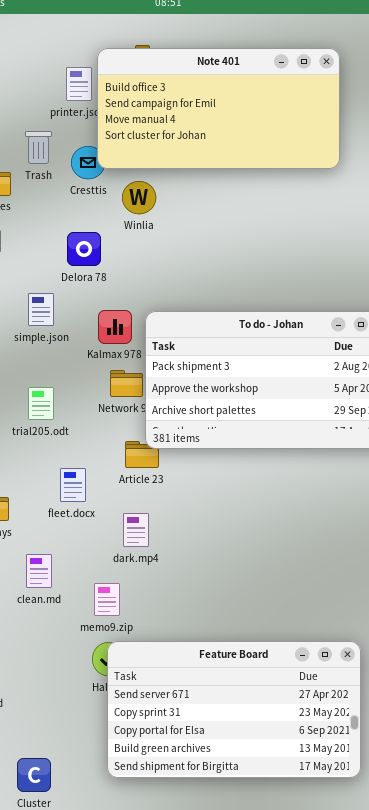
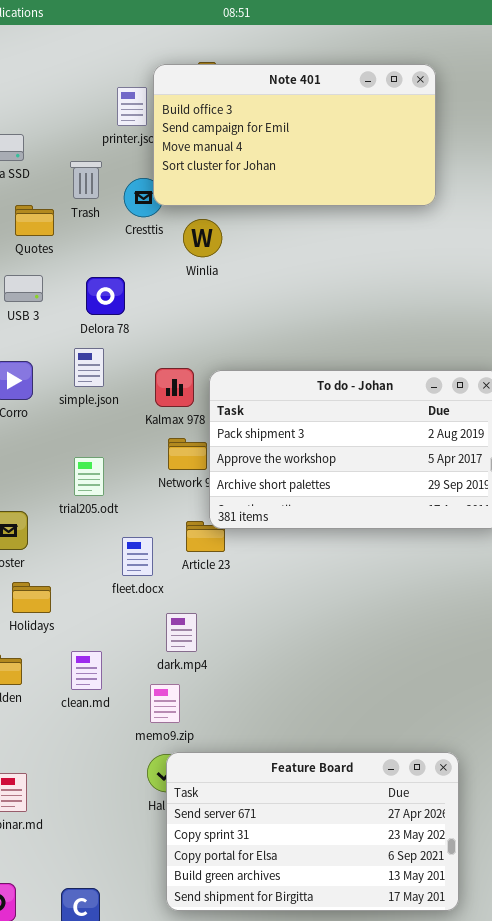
Delora 78: [67,232,101,266] -> [86,277,125,315], moved
fleet.docx: [60,468,86,502] -> [122,537,153,576], moved
dark.mp4: [123,513,149,547] -> [166,613,197,652], moved

